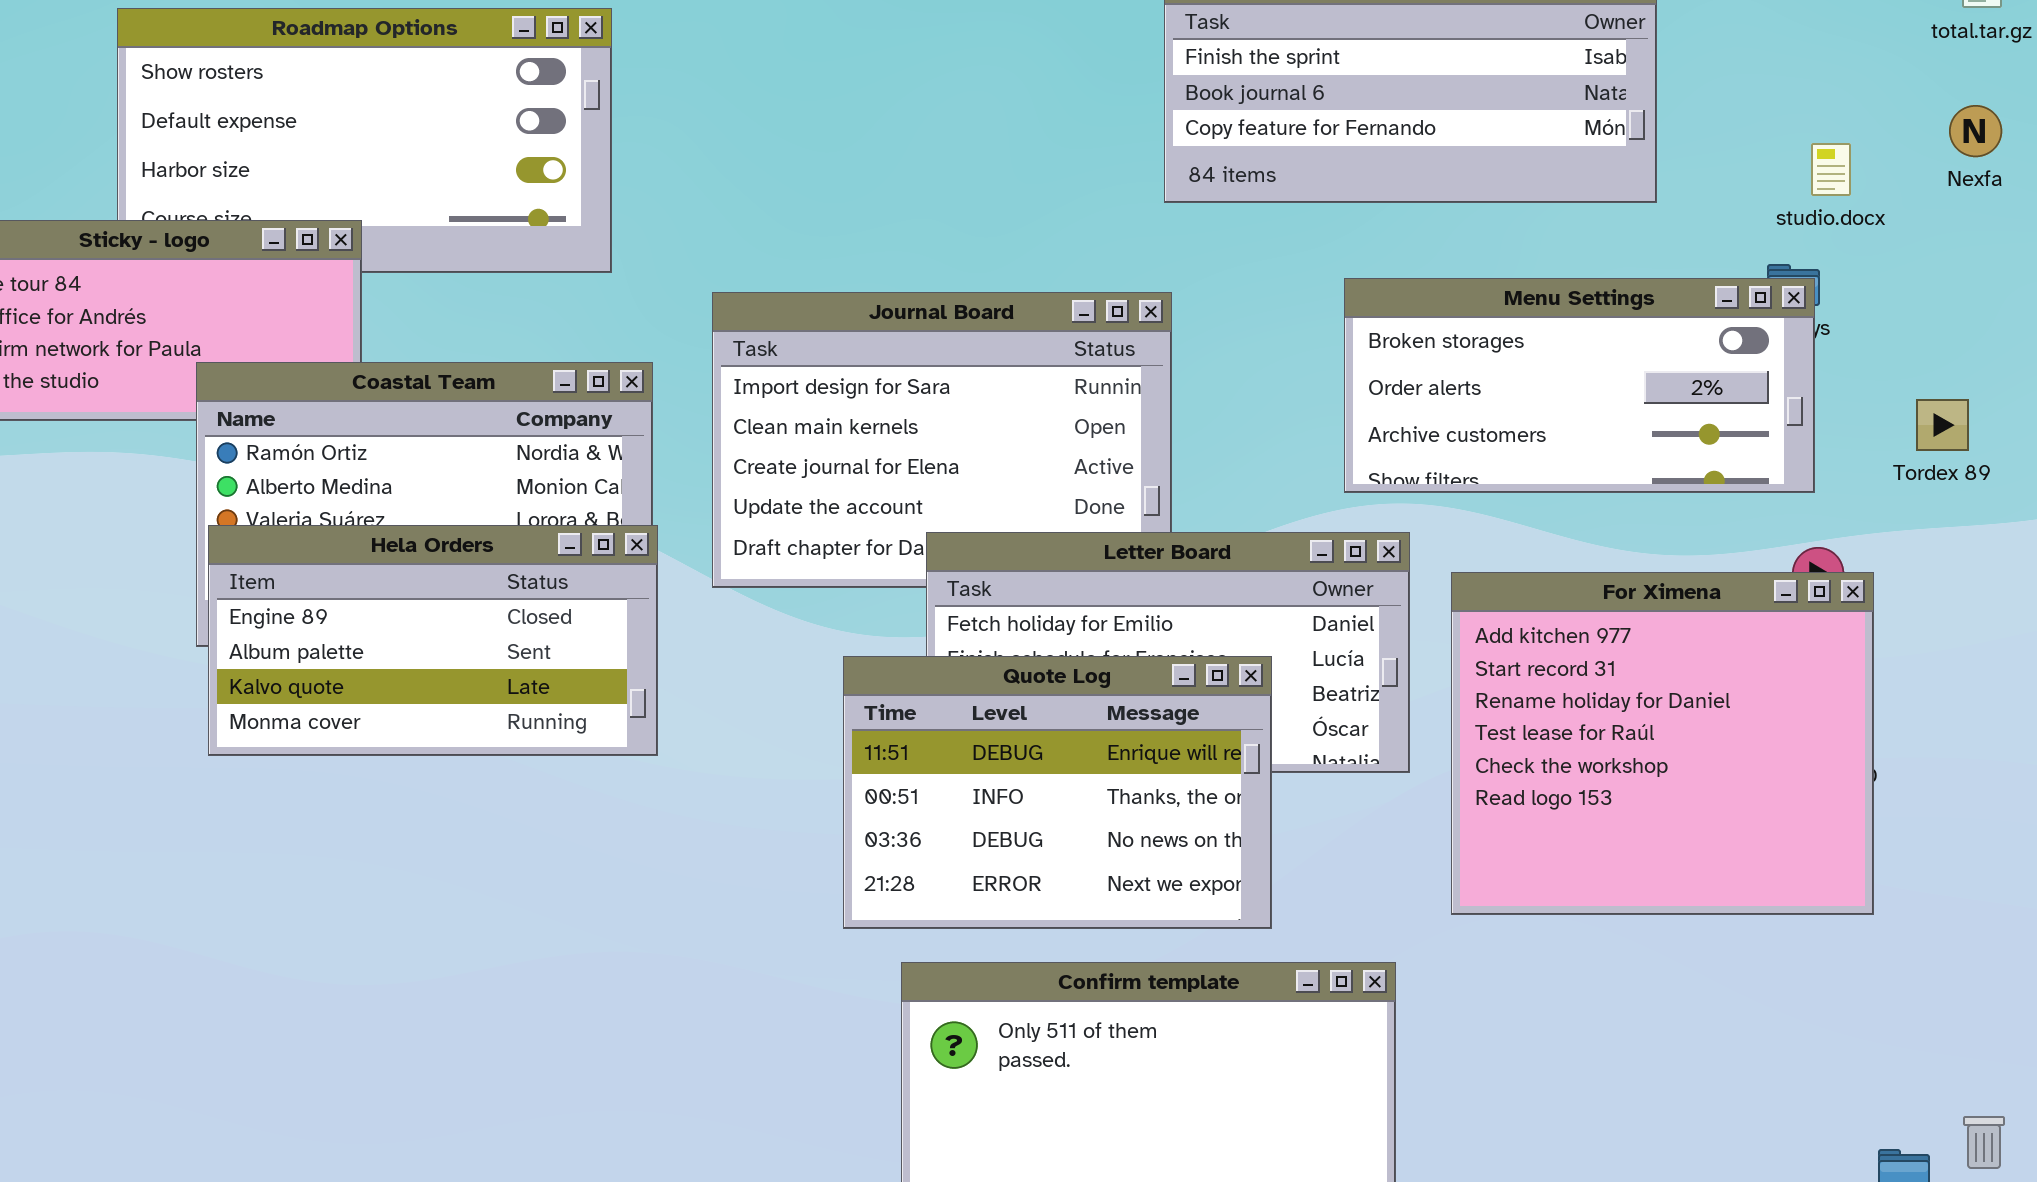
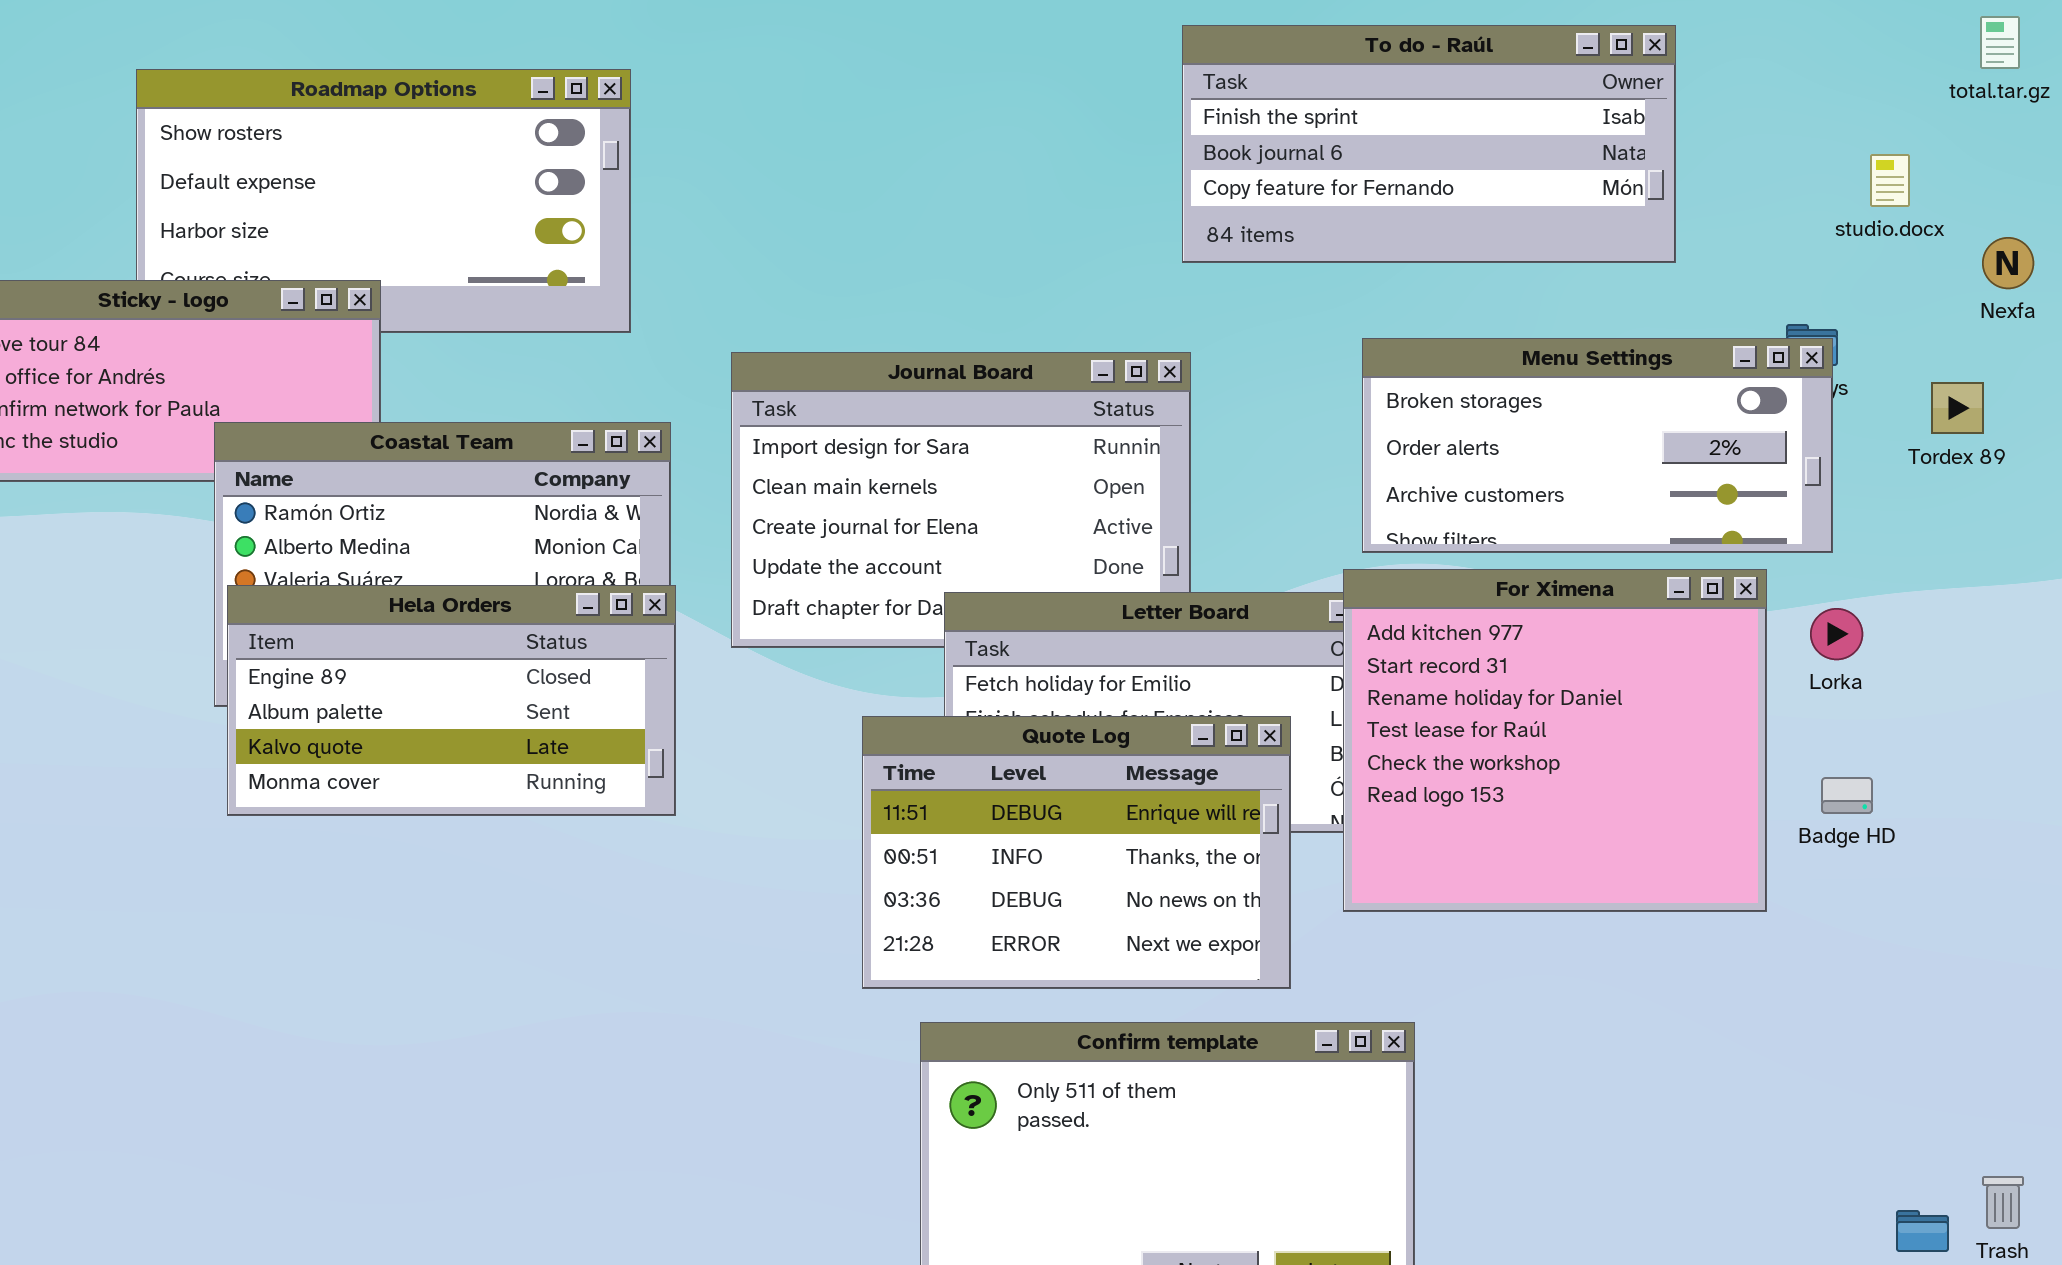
Nexfa: [1949,105,2002,157] -> [1982,237,2034,289], moved
studio.docx: [1811,143,1851,196] -> [1870,154,1910,207], moved
Tordex 89: [1916,399,1969,451] -> [1931,382,1984,434], moved
For Ximena: [1451,572,1874,915] -> [1343,569,1767,912], moved

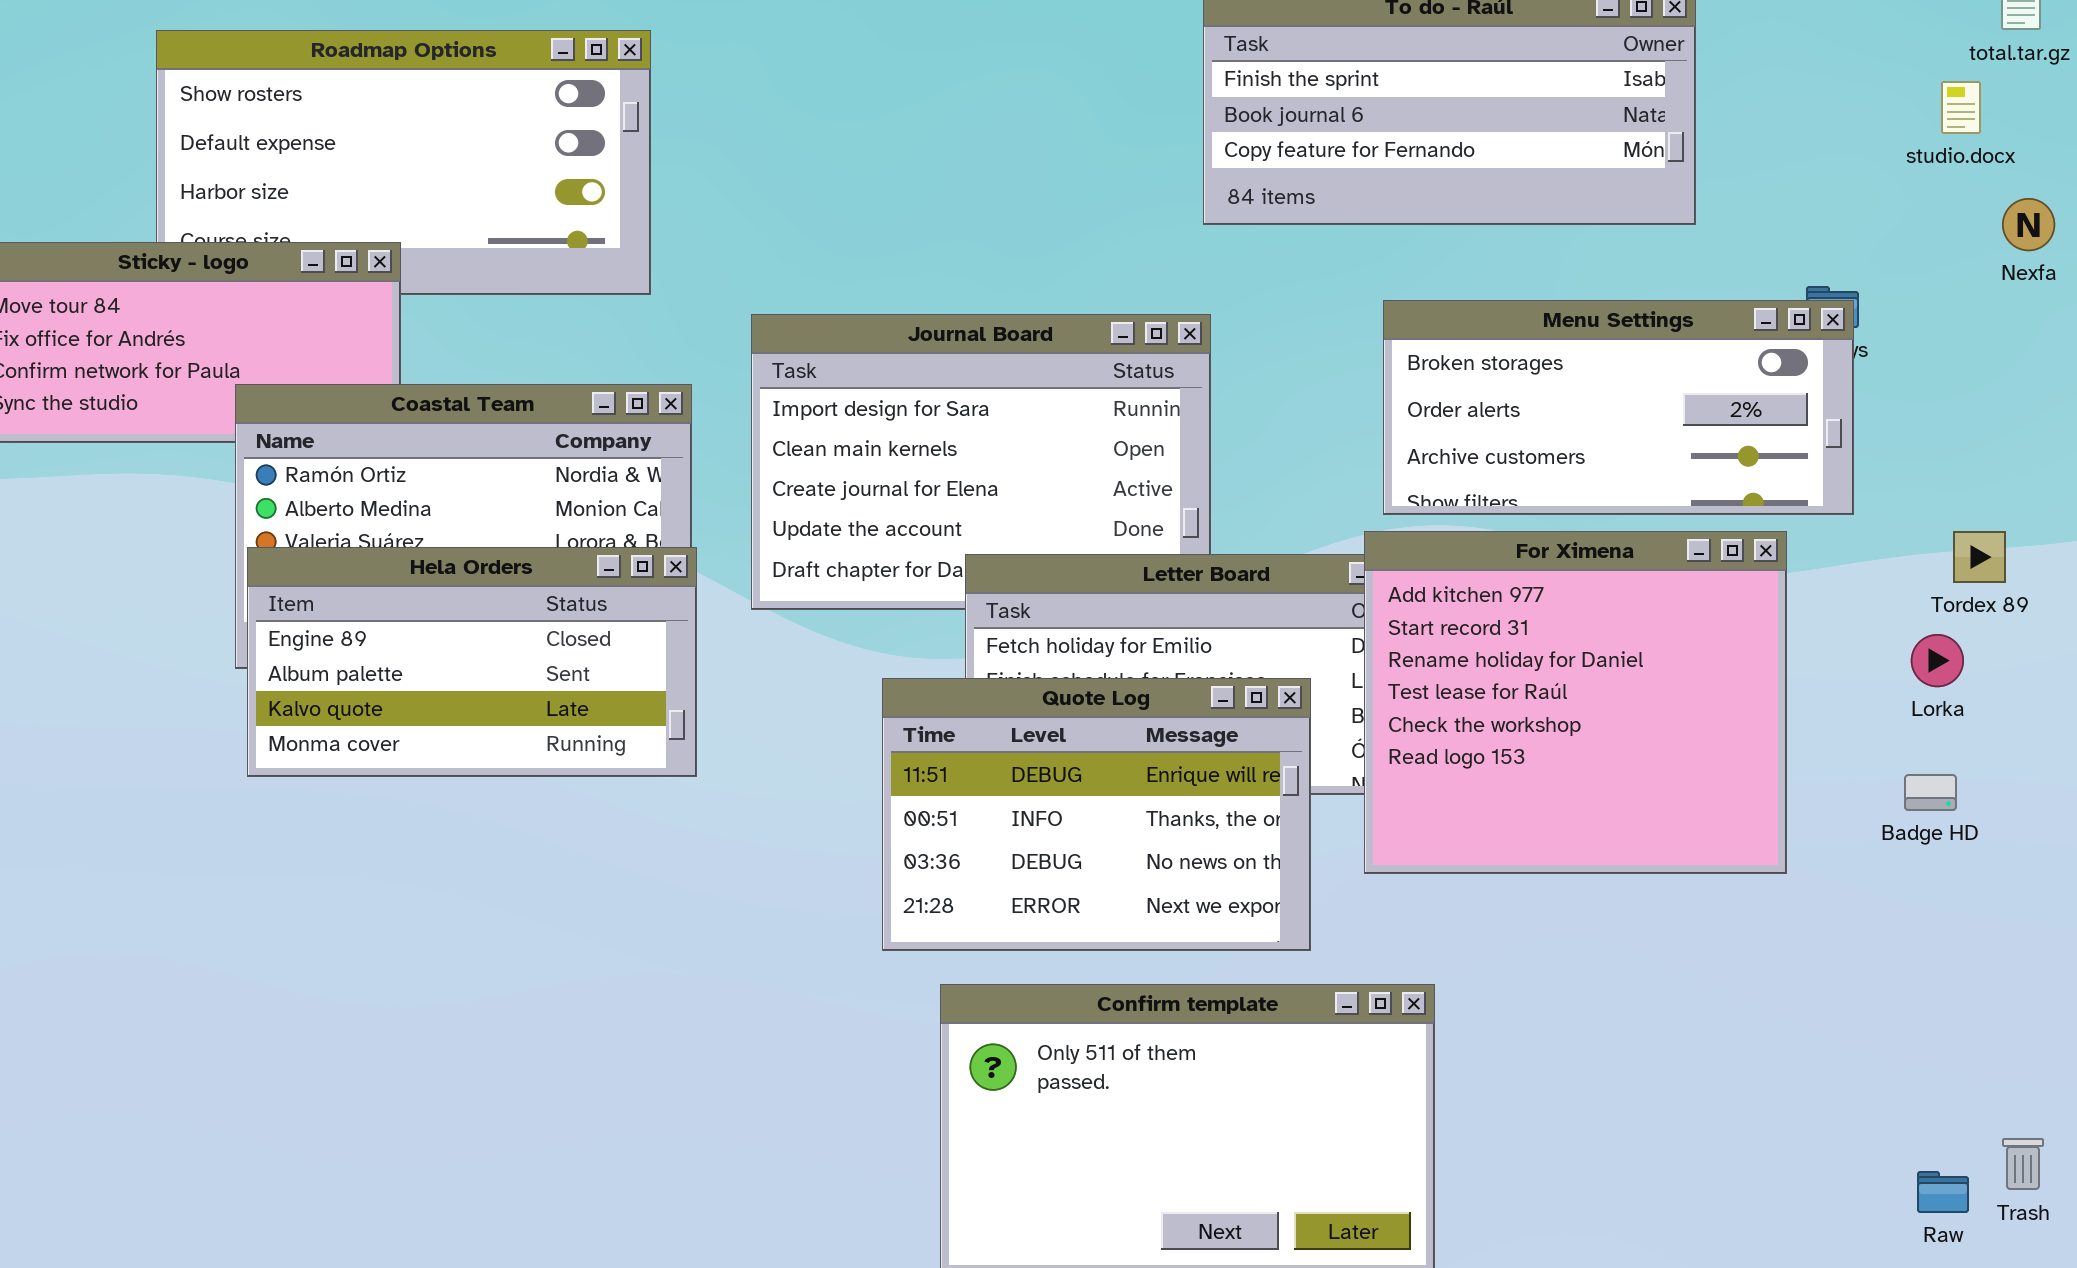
studio.docx: [1870,154,1910,207] -> [1941,81,1981,134], moved
Tordex 89: [1931,382,1984,434] -> [1953,531,2006,583], moved
Lorka: [1810,608,1863,660] -> [1911,634,1964,687], moved
Badge HD: [1821,777,1873,814] -> [1904,774,1957,811], moved

